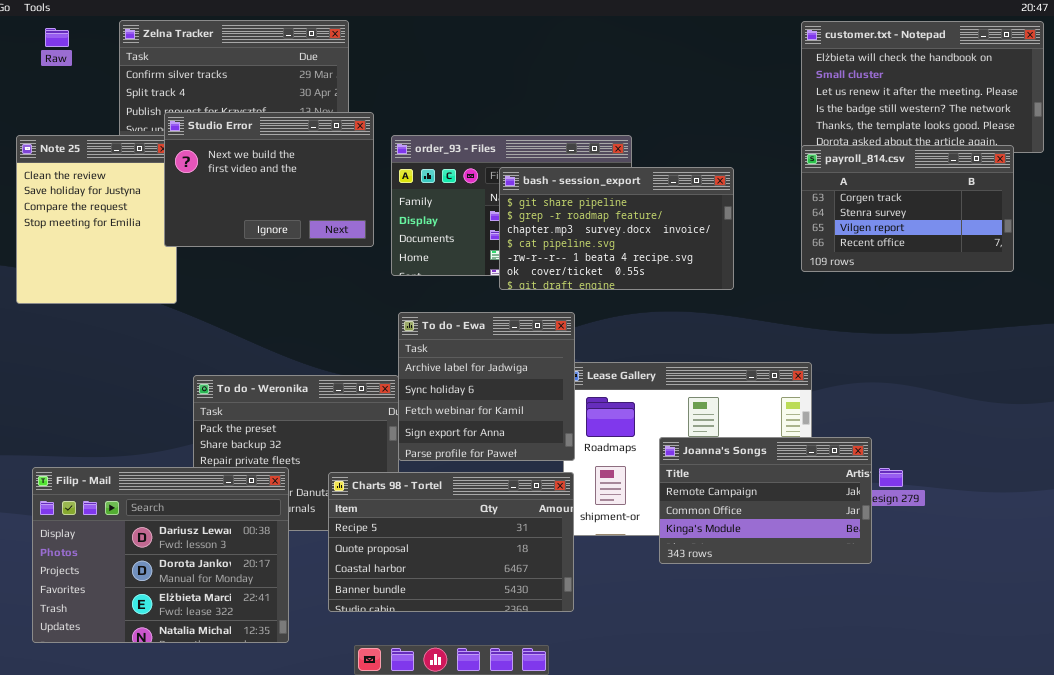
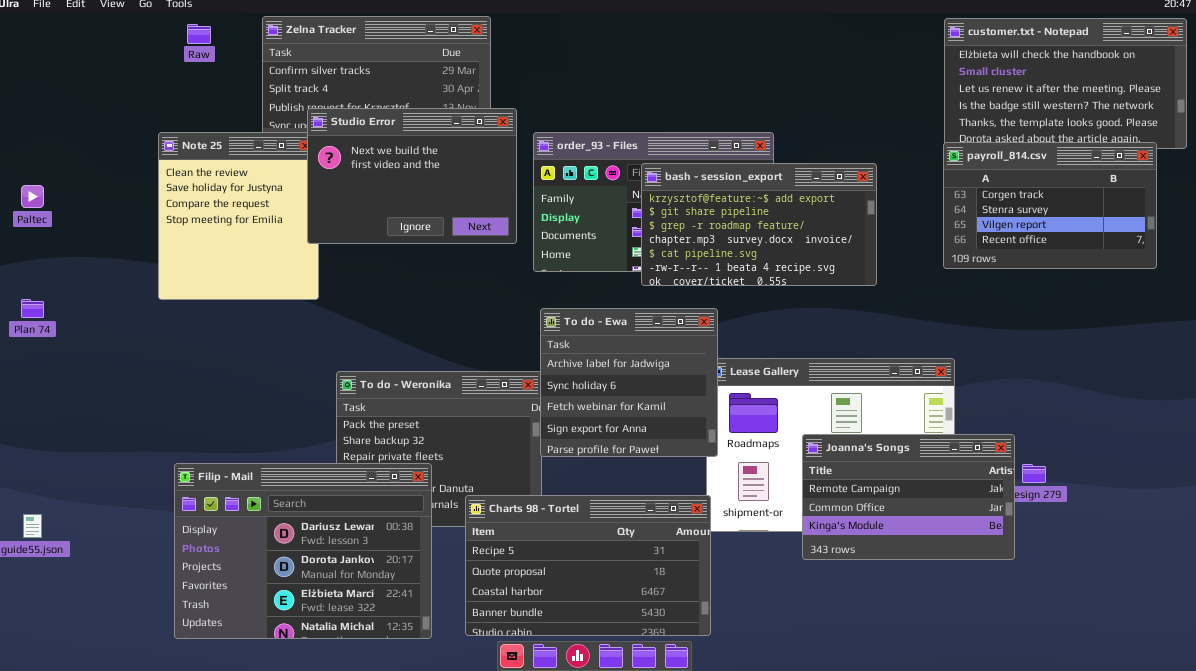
bash - session_export: [499,167,734,290] -> [641,163,877,286], scrolled up 1 row
Charts 98 - Tortel: [328,472,574,612] -> [465,495,711,636], moved

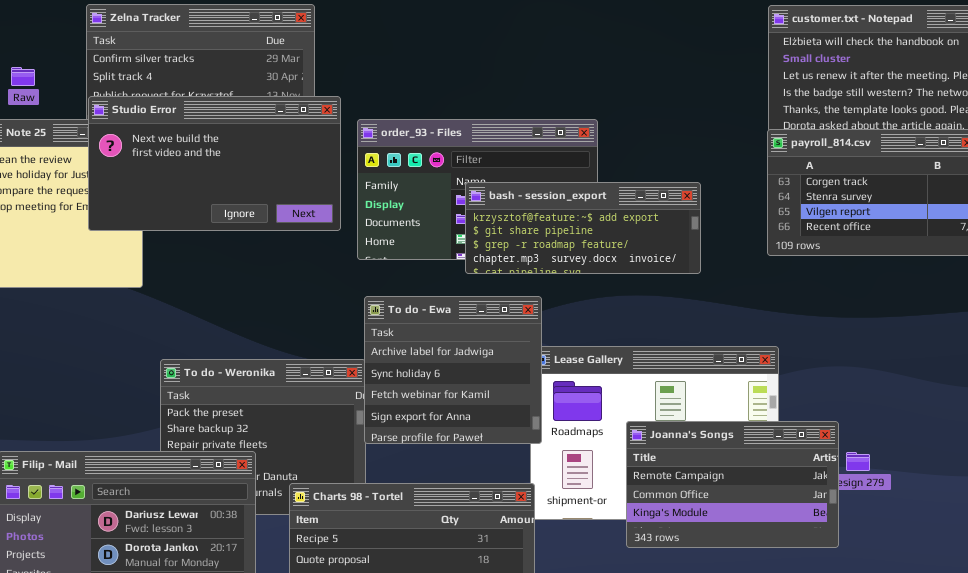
Raw: [187,24,211,44] -> [11,67,35,86], moved
Studio Error: [307,108,517,244] -> [88,96,341,231], resized
bash - session_export: [641,163,877,286] -> [465,182,701,274], resized

